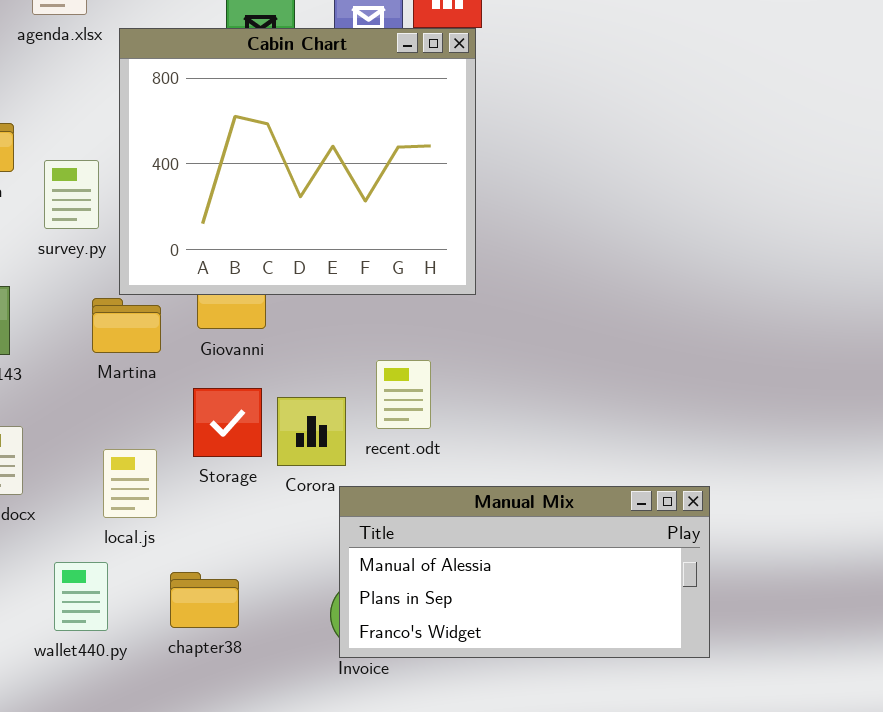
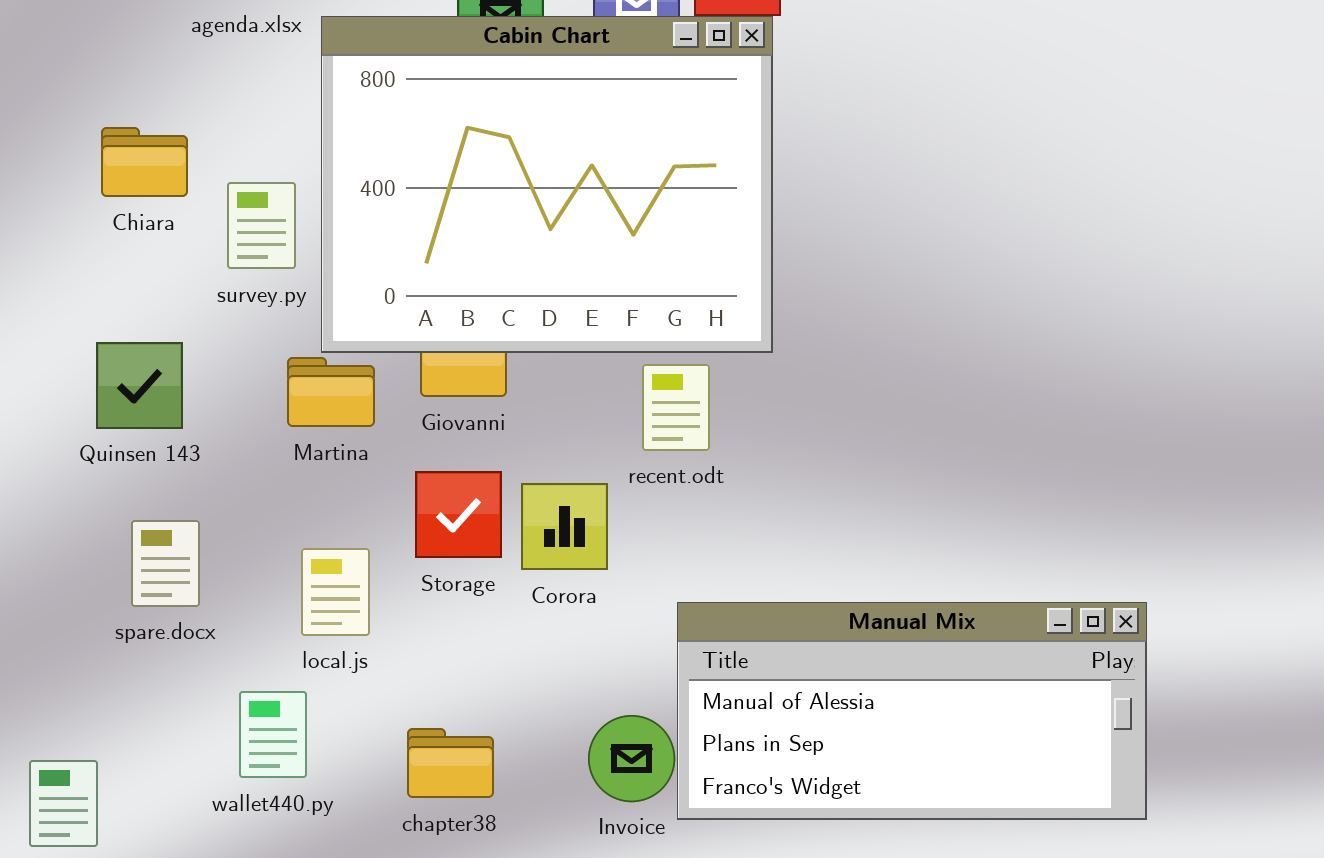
recent.odt: [376,360,431,429] -> [642,364,710,451], moved
Manual Mix: [339,486,710,658] -> [677,602,1147,820], moved
chapter38: [170,572,239,628] -> [407,728,494,798], moved

